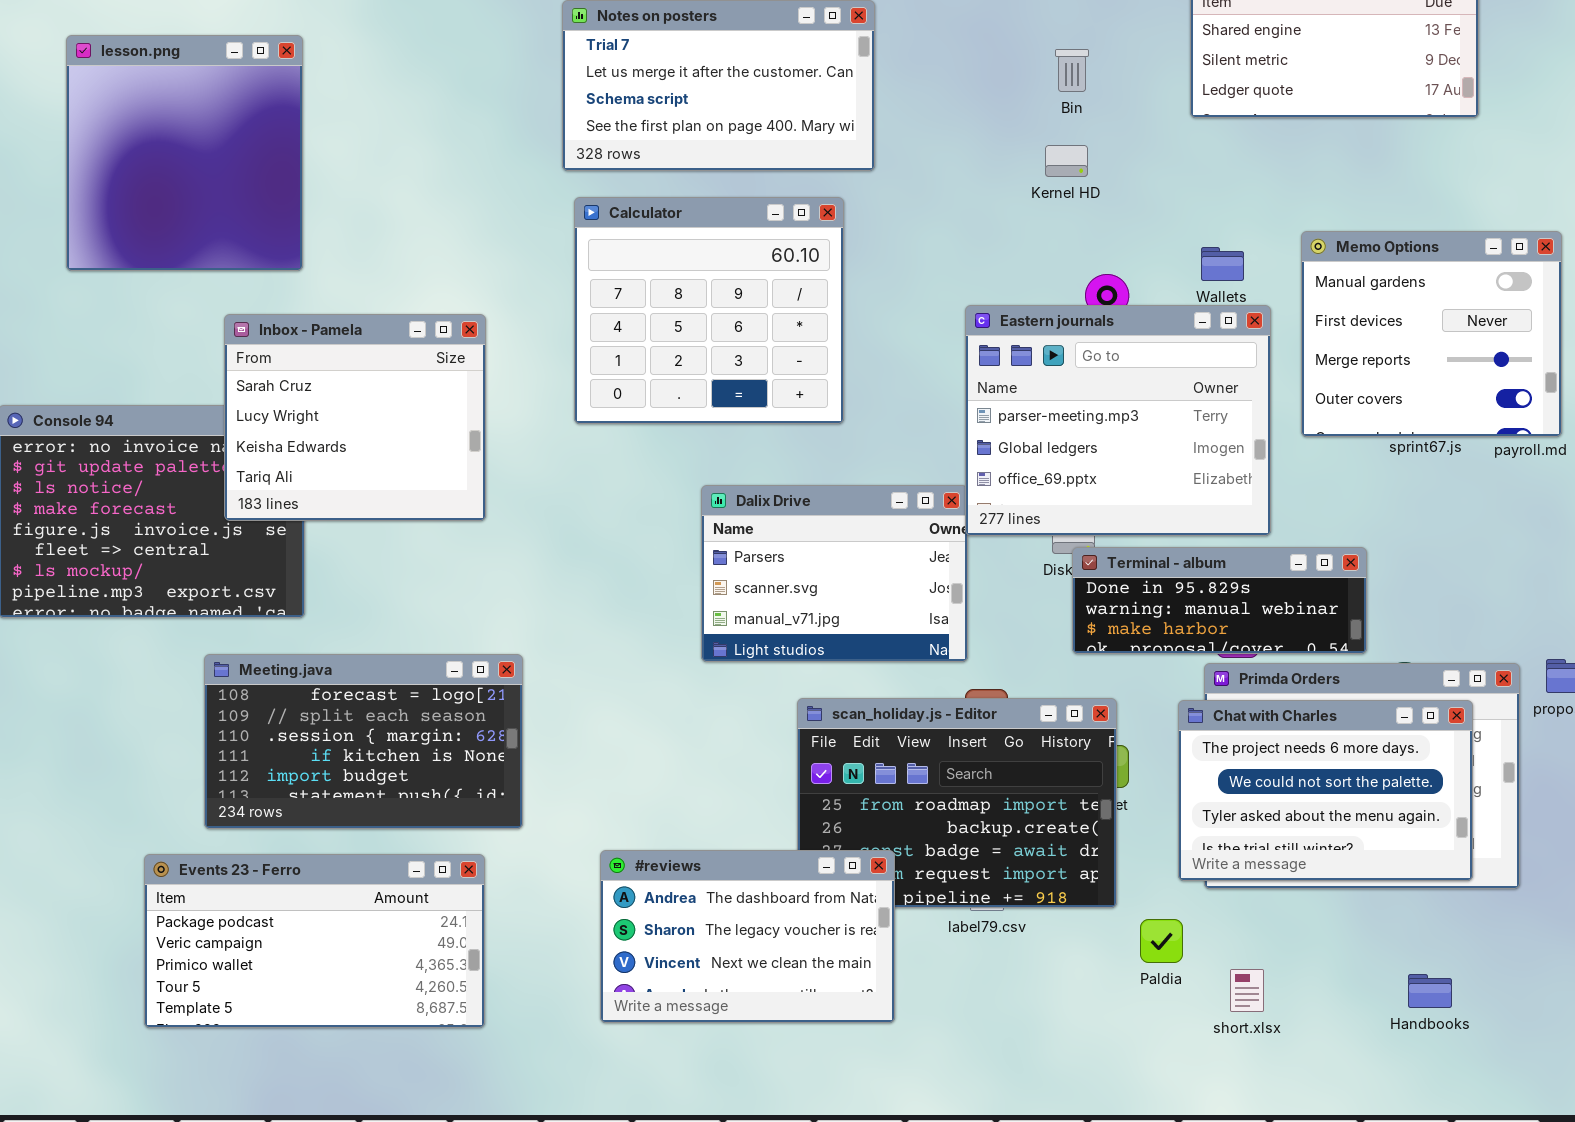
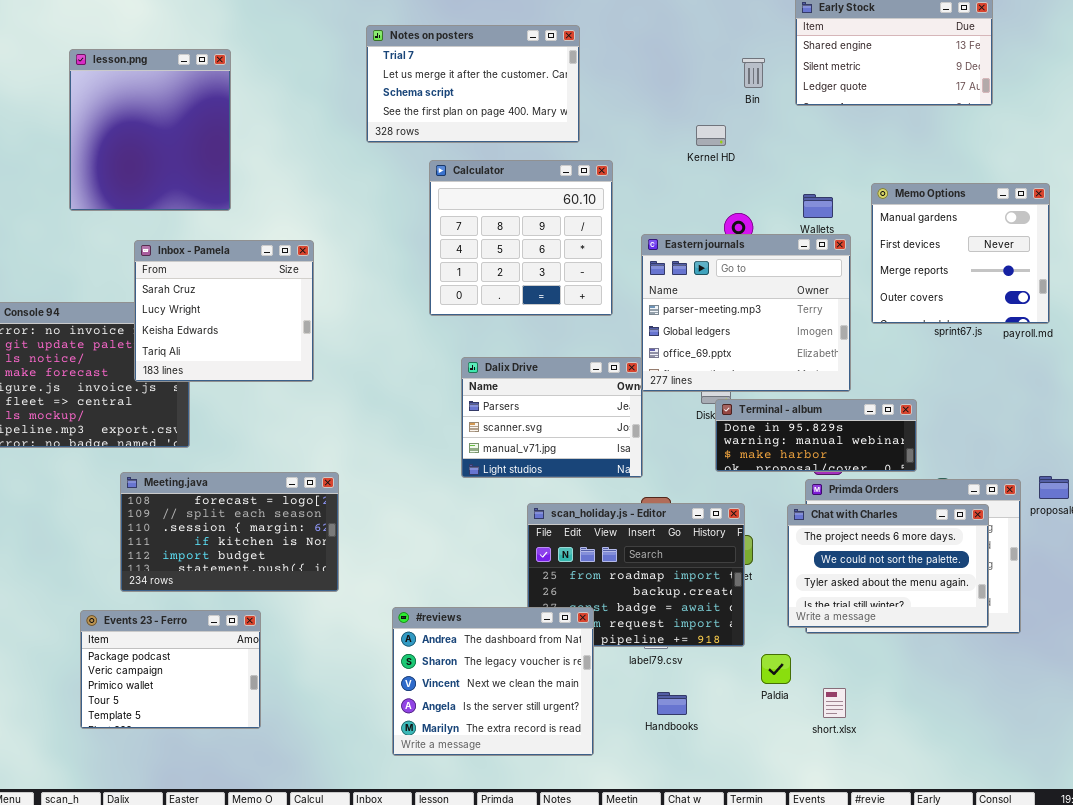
lesson.png: [66,35,303,271] -> [69,49,231,211], moved
Bin: [1055,49,1089,92] -> [742,58,765,88], moved
Calculator: [574,197,844,424] -> [429,160,613,316], moved
#reviews: [600,850,895,1023] -> [392,607,594,756], resized
Events 23 - Ferro: [144,854,485,1028] -> [80,610,261,729], resized
Handbooks: [1408,974,1452,1008] -> [657,692,687,715], moved

